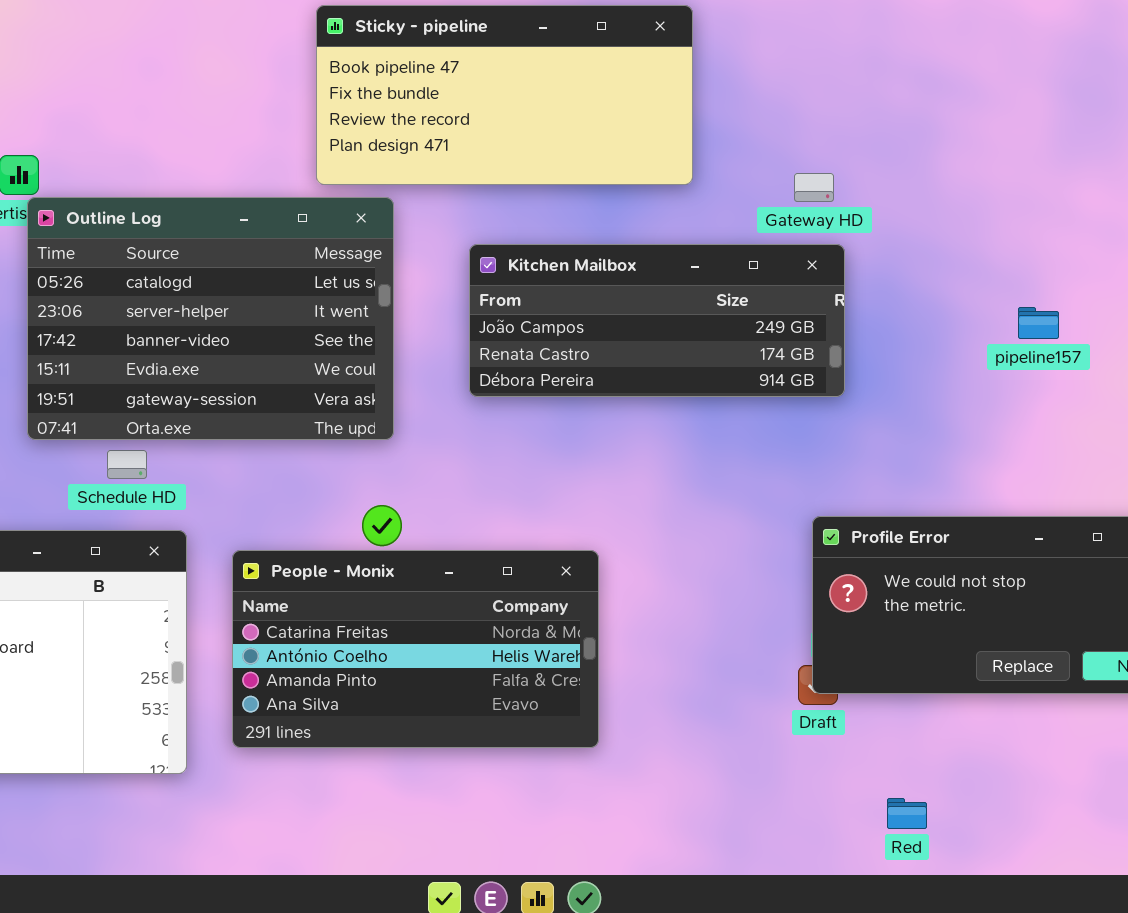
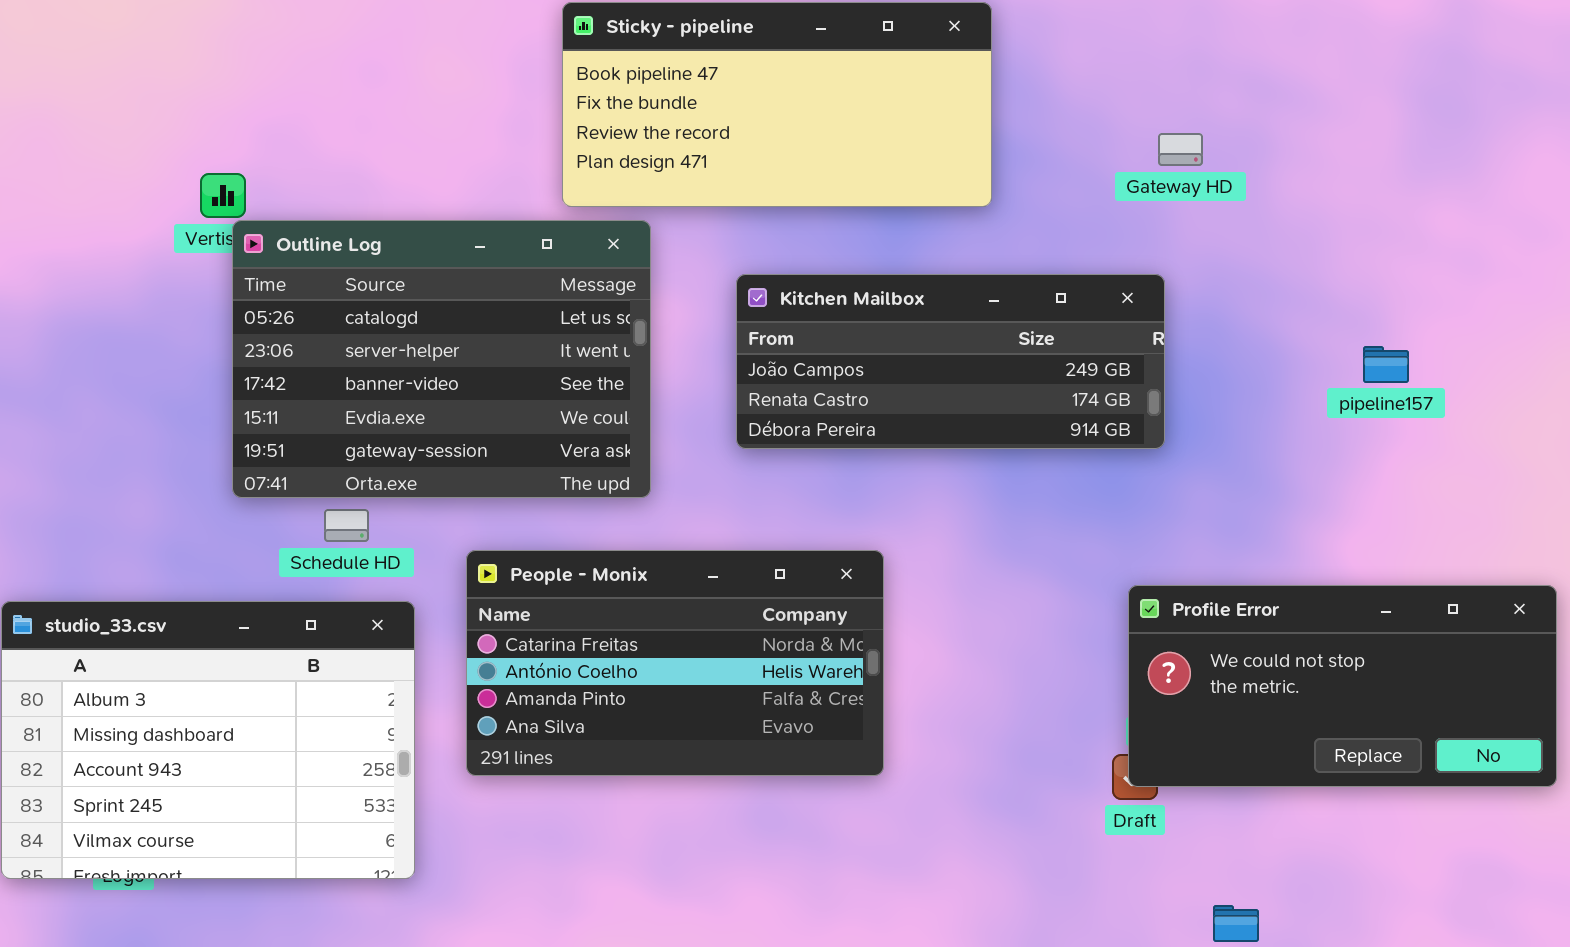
Gateway HD: [794,173,834,202] -> [1158,133,1203,166], moved
People - Monix: [232,550,599,748] -> [466,550,884,776], moved

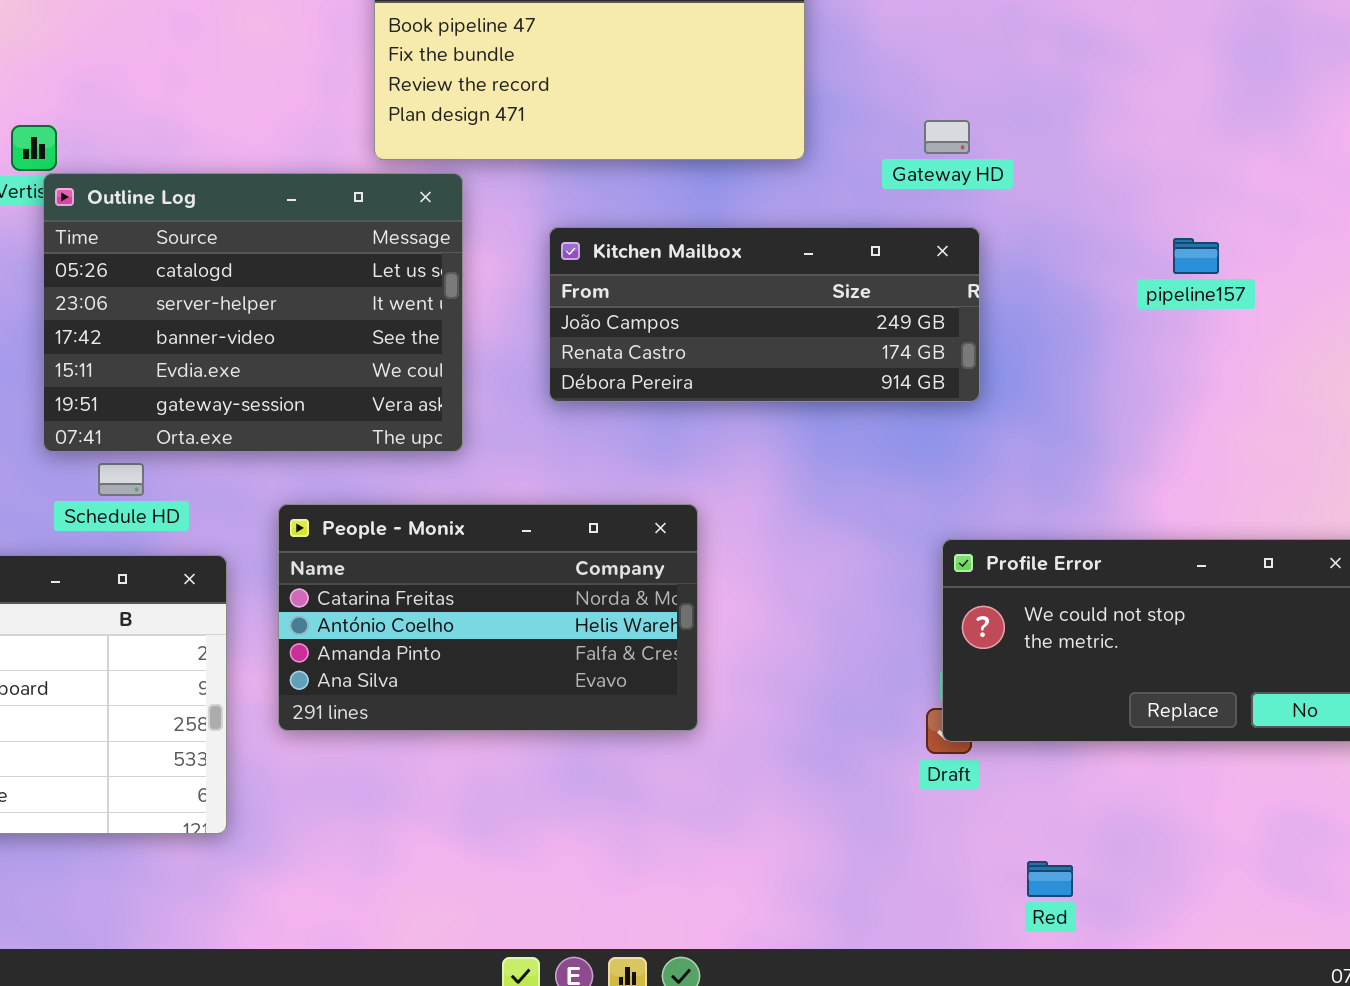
Gateway HD: [1158,133,1203,166] -> [924,120,970,154], moved
pipeline157: [1363,346,1409,383] -> [1173,238,1219,274], moved
Schedule HD: [324,509,369,542] -> [98,463,144,496], moved

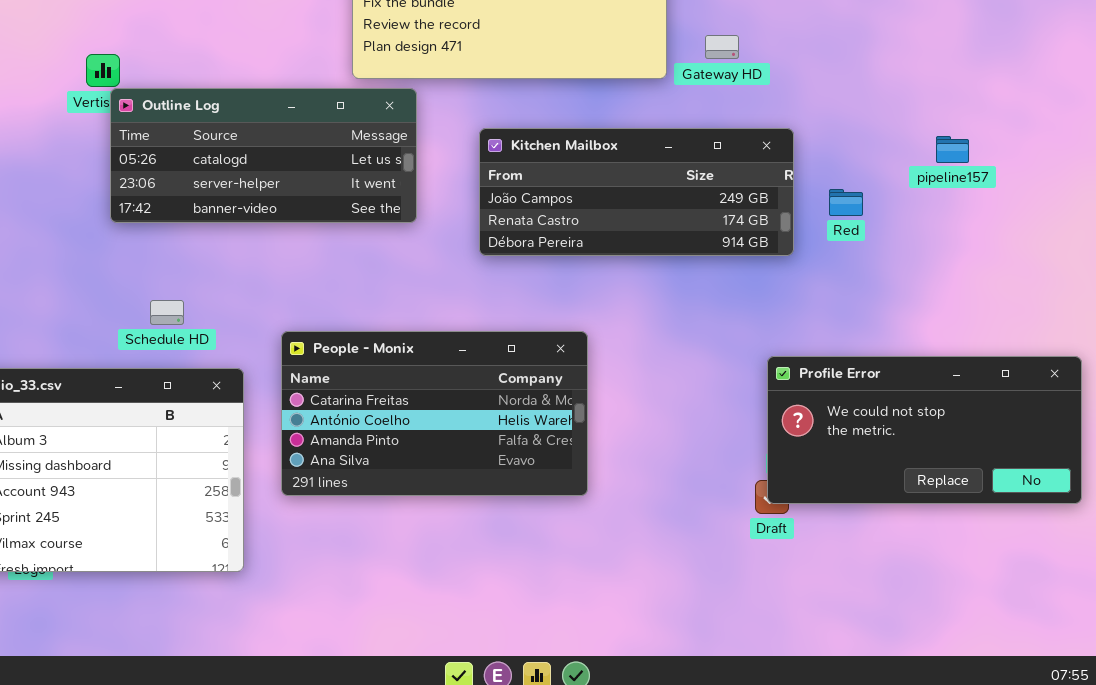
Gateway HD: [924,120,970,154] -> [705,35,739,59], moved
Outline Log: [43,173,463,452] -> [110,88,417,223], resized
Red: [1027,861,1073,897] -> [829,189,863,216], moved

